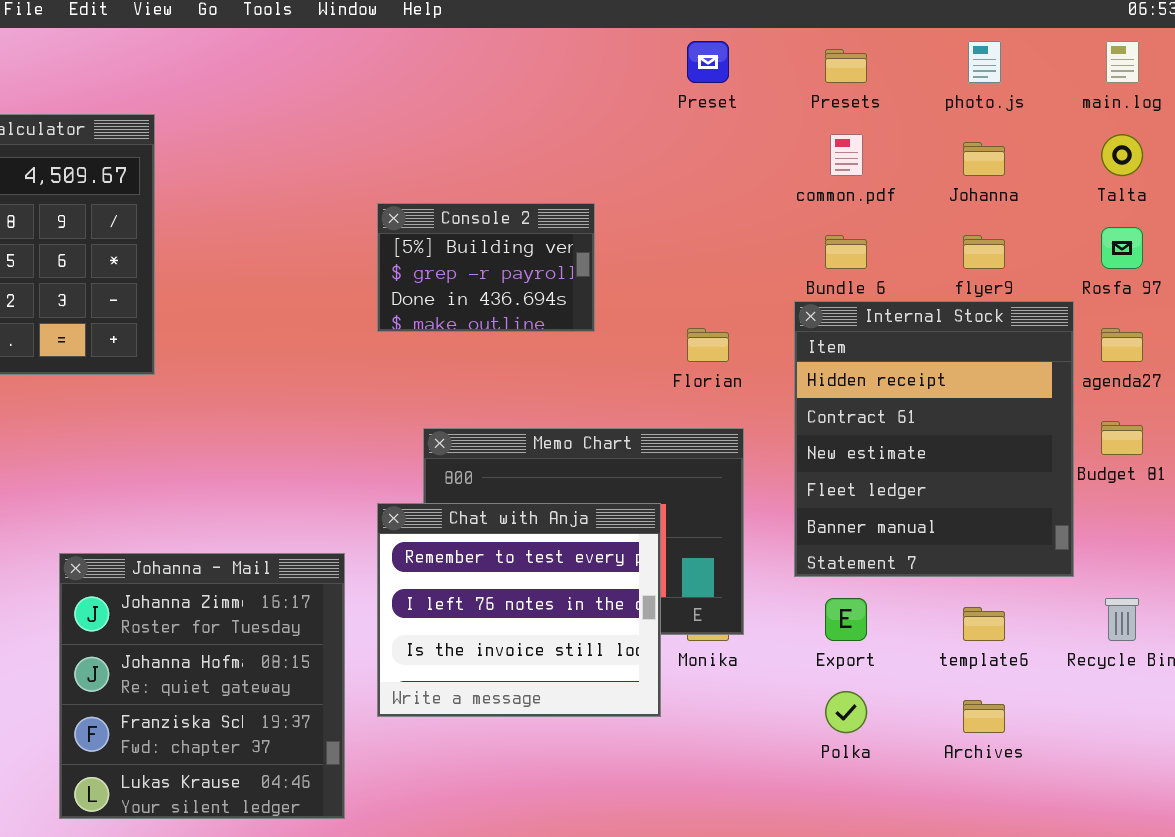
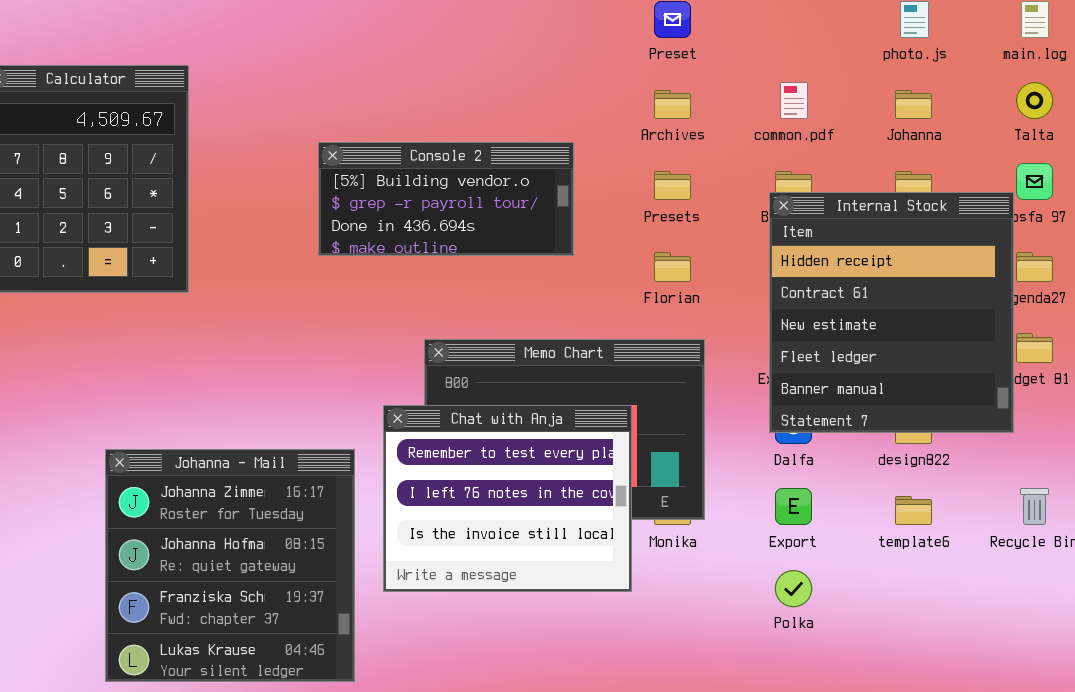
Presets: [825,49,867,83] -> [654,171,691,200], moved
Console 2: [377,203,595,332] -> [318,142,574,256], resized
Internal Stock: [794,301,1074,577] -> [769,192,1014,433], moved
Archives: [963,700,1005,733] -> [654,90,691,119], moved

